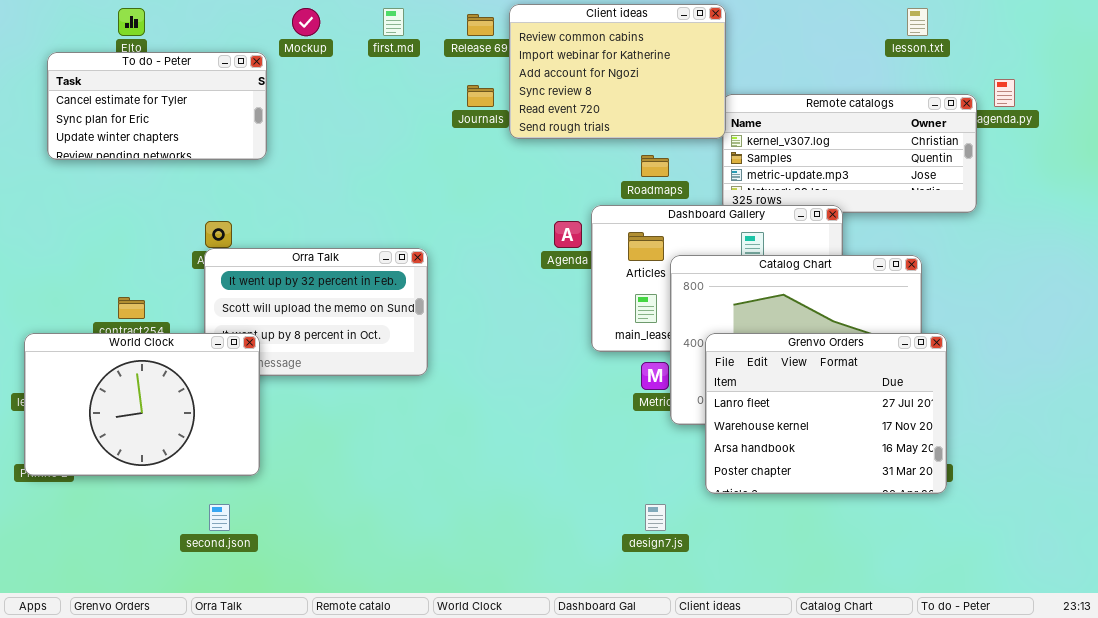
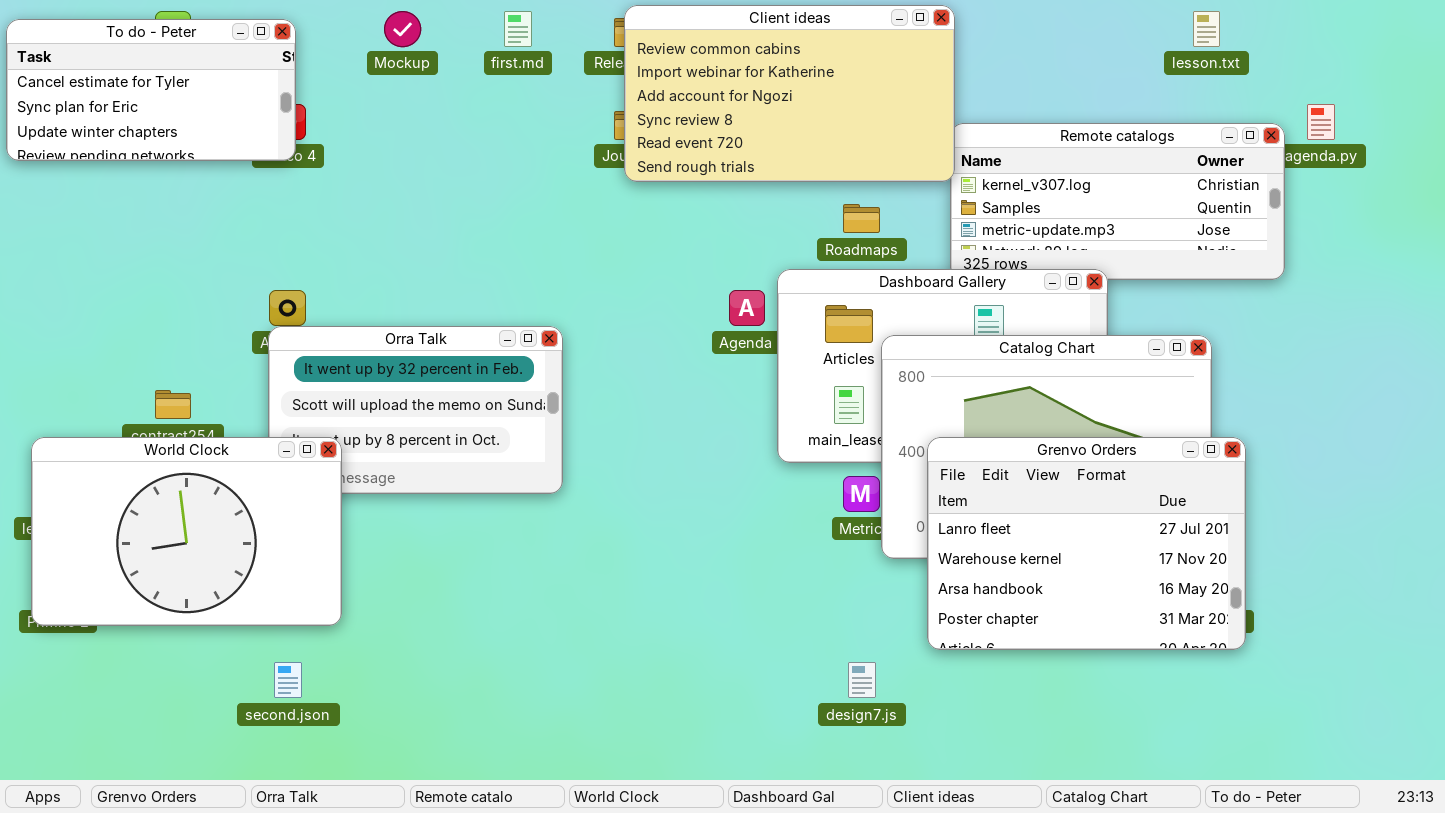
Client ideas: [509,4,726,139] -> [624,5,955,182], resized
To do - Peter: [47,52,267,160] -> [6,19,296,161], moved

